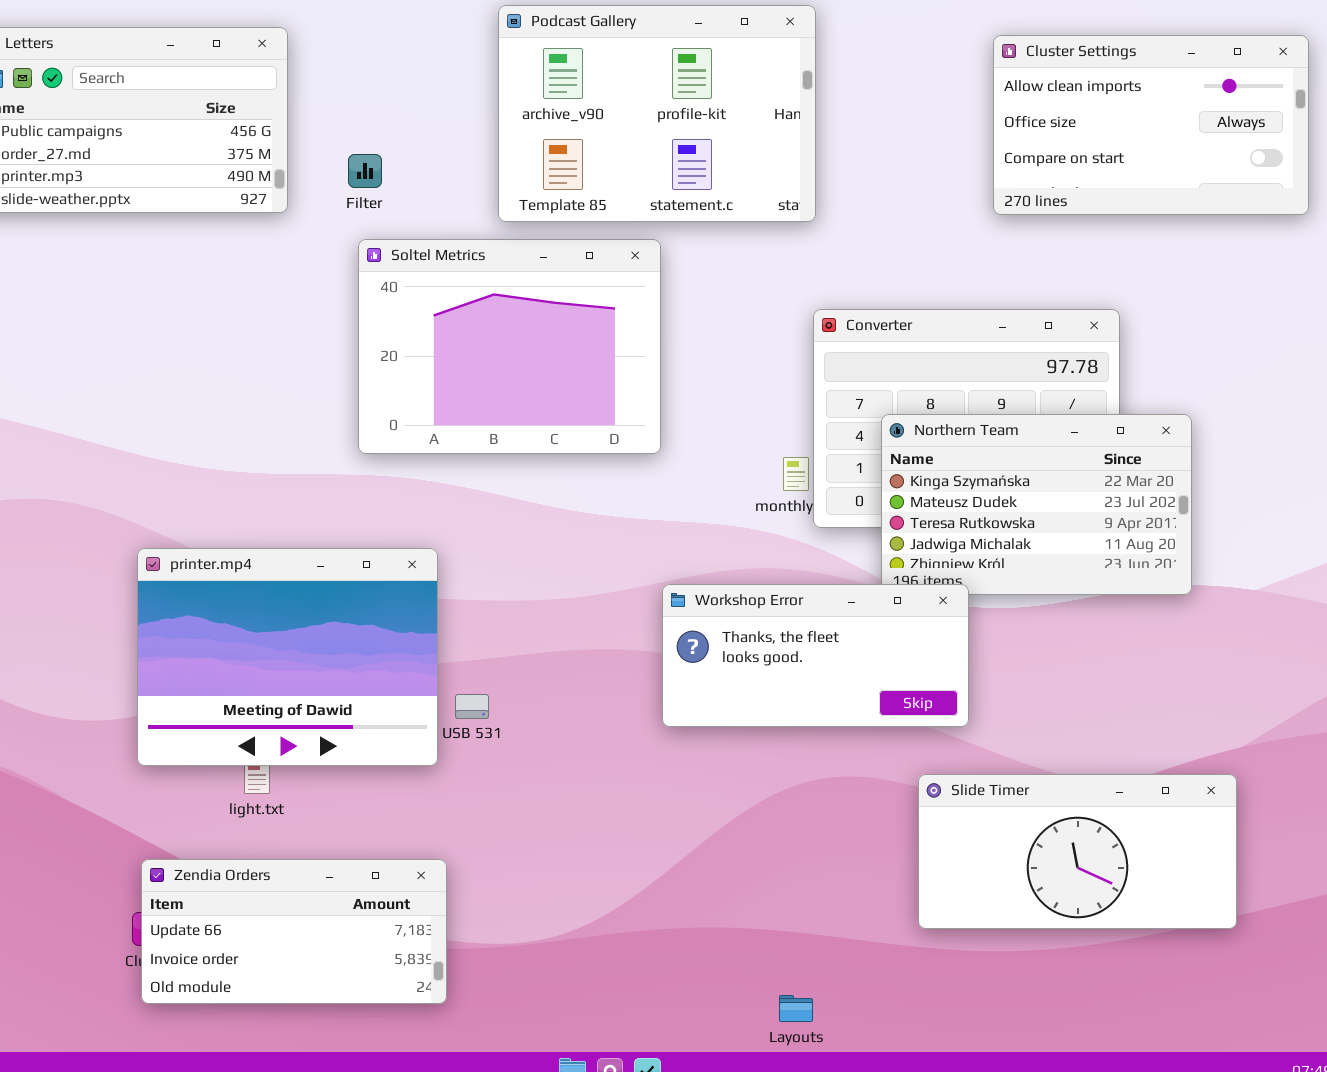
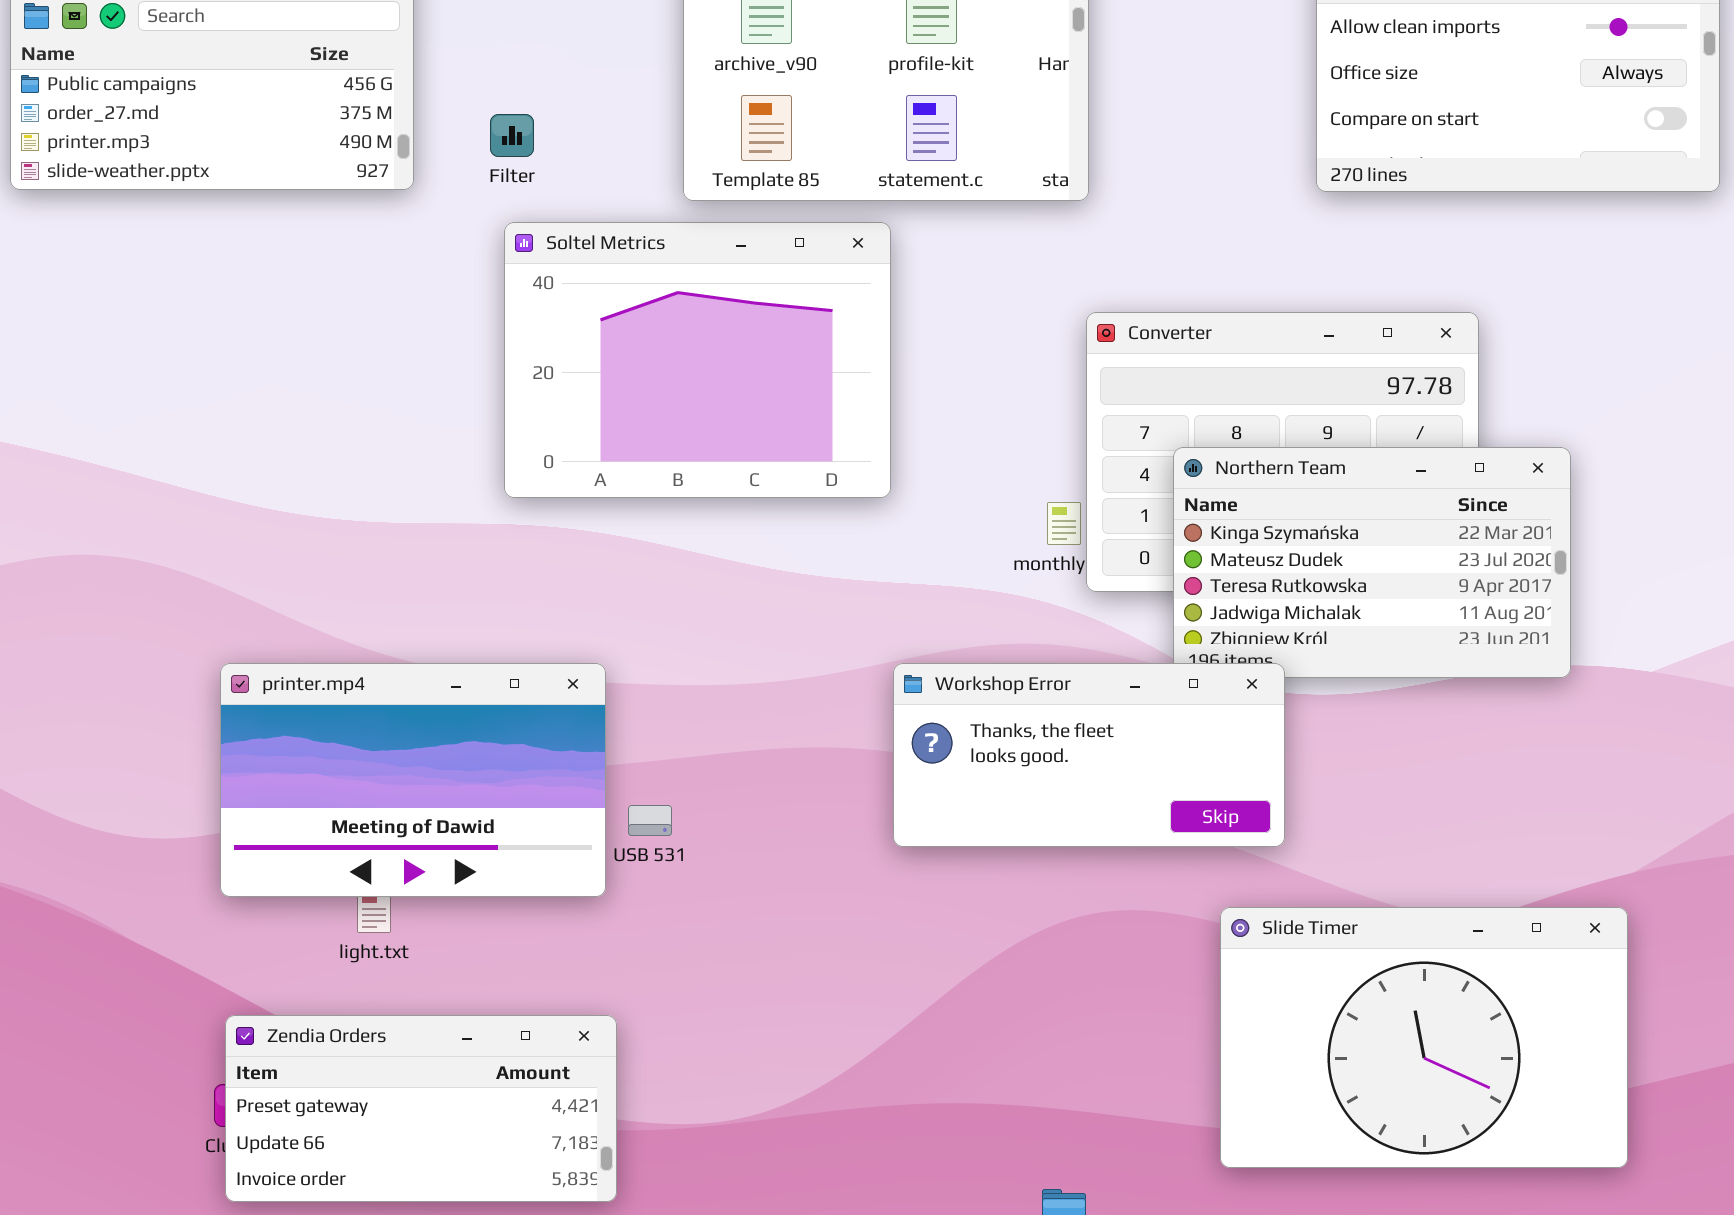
printer.mp4: [137,548,438,766] -> [220,663,606,897], resized
Slide Timer: [918,774,1237,929] -> [1220,907,1628,1168], resized
Zendia Orders: [141,859,447,1004] -> [225,1015,617,1202], scrolled up 1 row

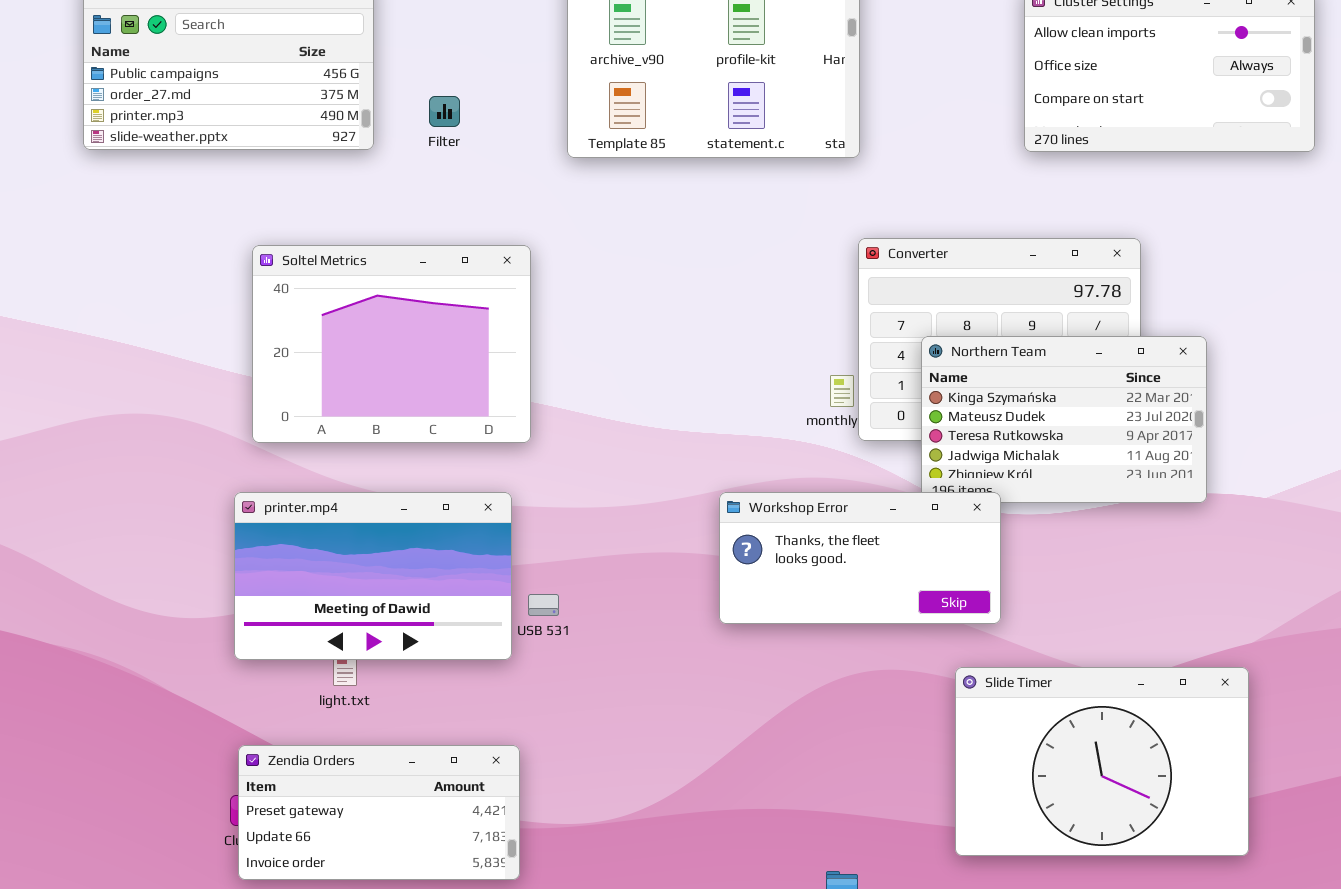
Soltel Metrics: [504,222,891,498] -> [252,245,531,443], moved

